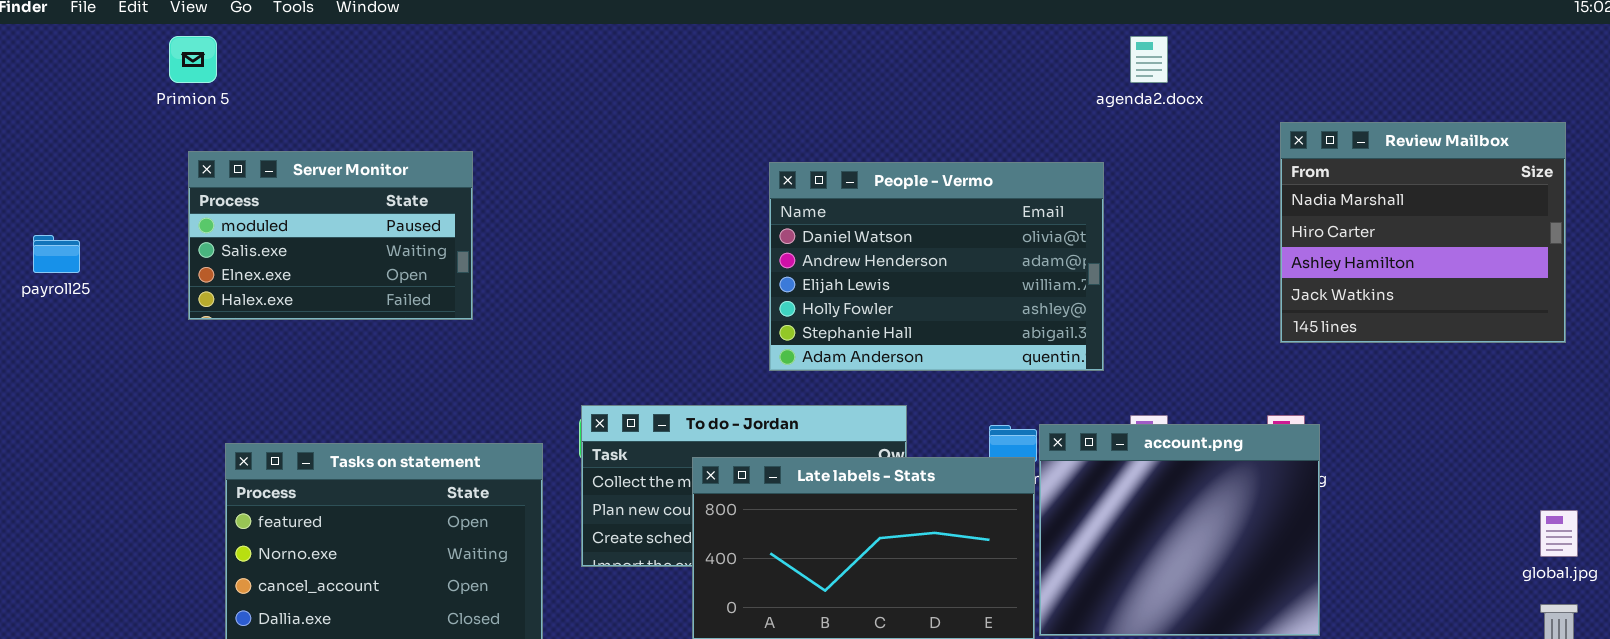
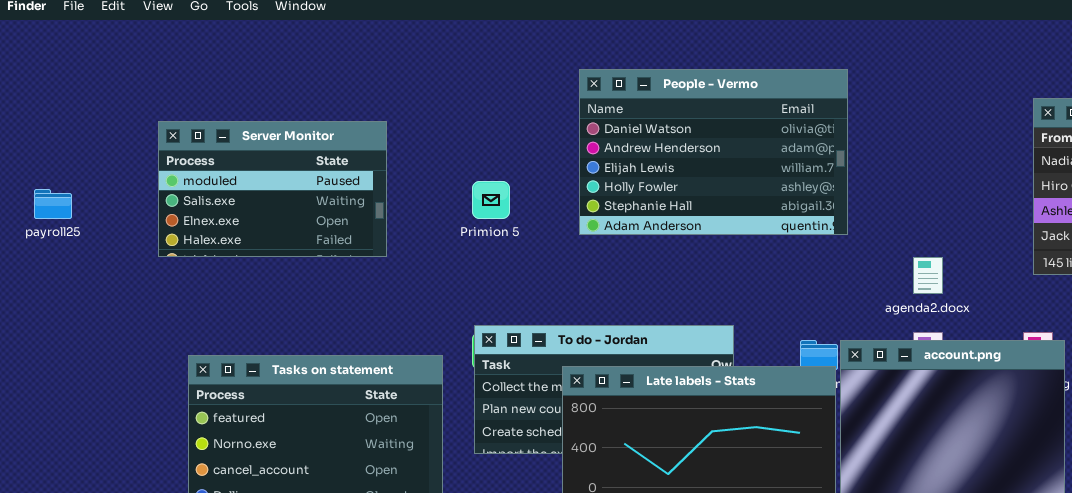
Primion 5: [169,36,217,83] -> [472,181,510,219], moved
agenda2.docx: [1130,36,1168,83] -> [913,257,943,294], moved
People - Vermo: [769,162,1104,371] -> [579,69,848,235], moved

